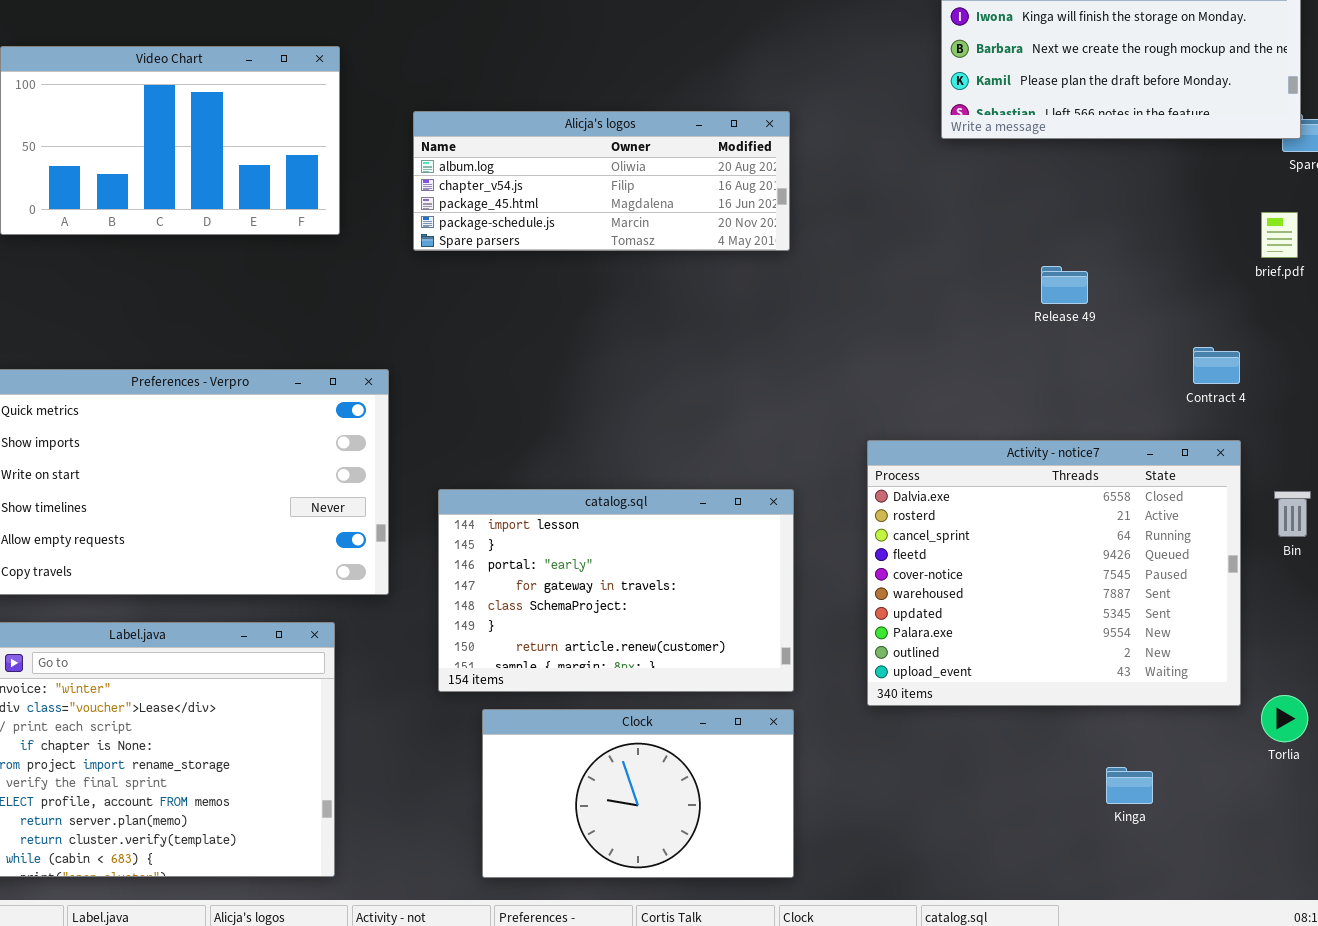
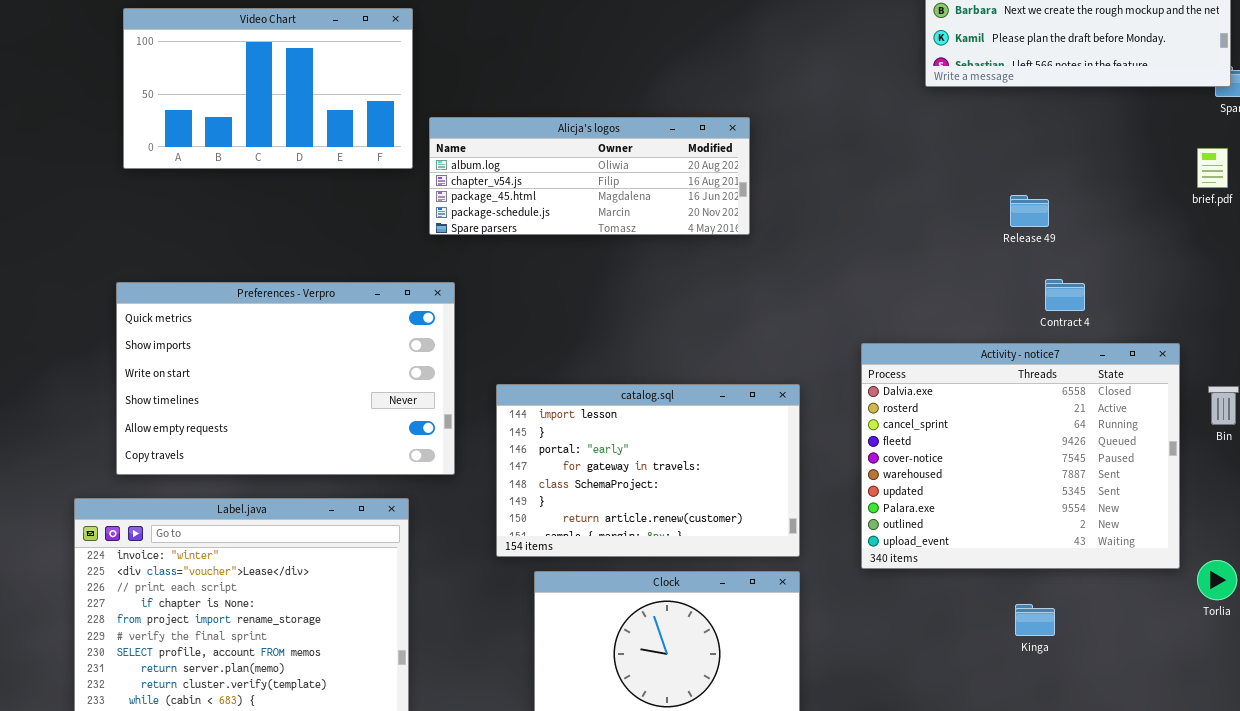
Alicja's logos: [413,111,790,251] -> [429,117,750,235], moved
Contract 4: [1193,347,1240,384] -> [1045,279,1085,311], moved
Kinga: [1106,767,1153,804] -> [1015,604,1055,636], moved

